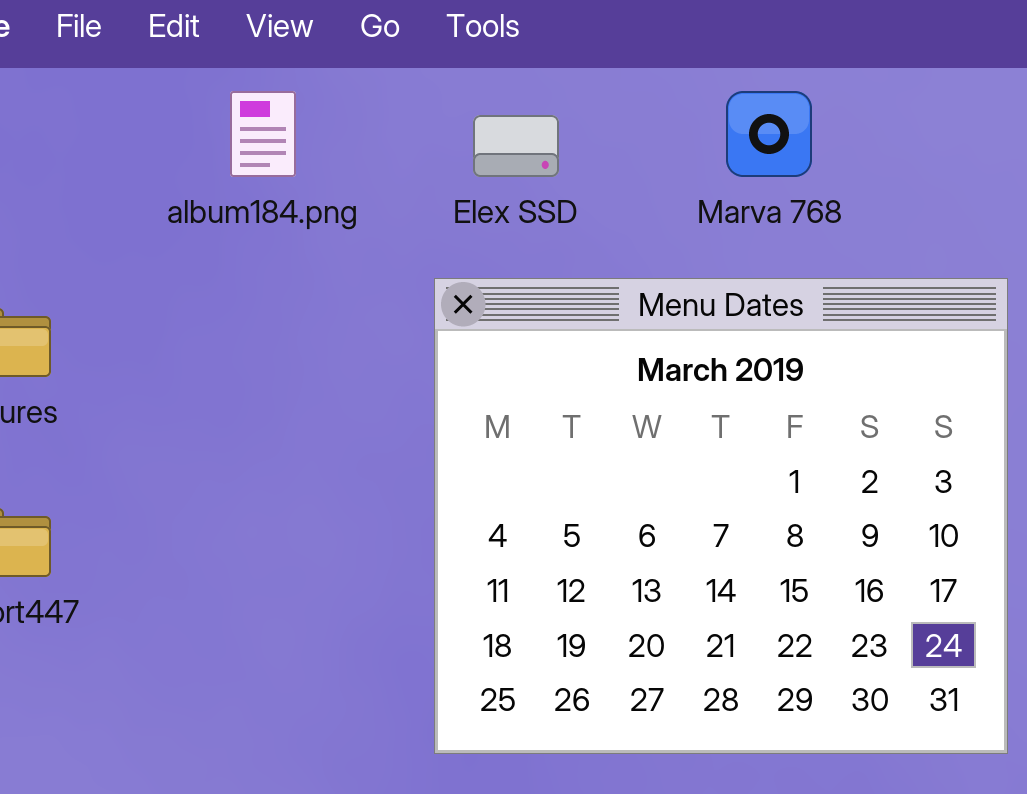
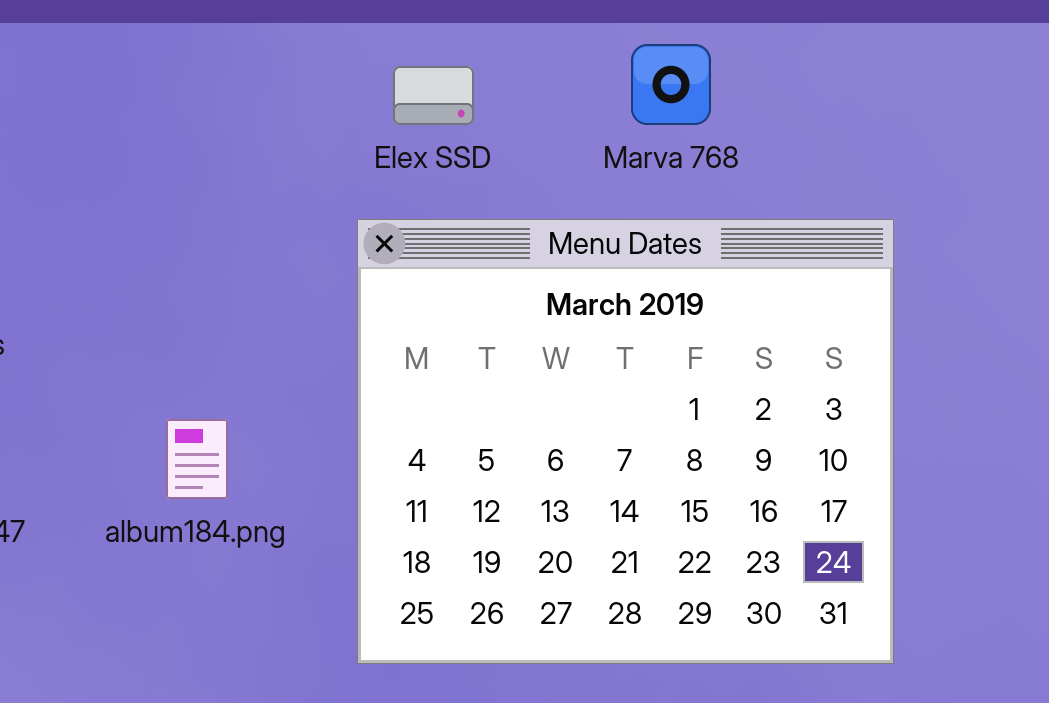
album184.png: [230,91,296,177] -> [166,419,228,499], moved

